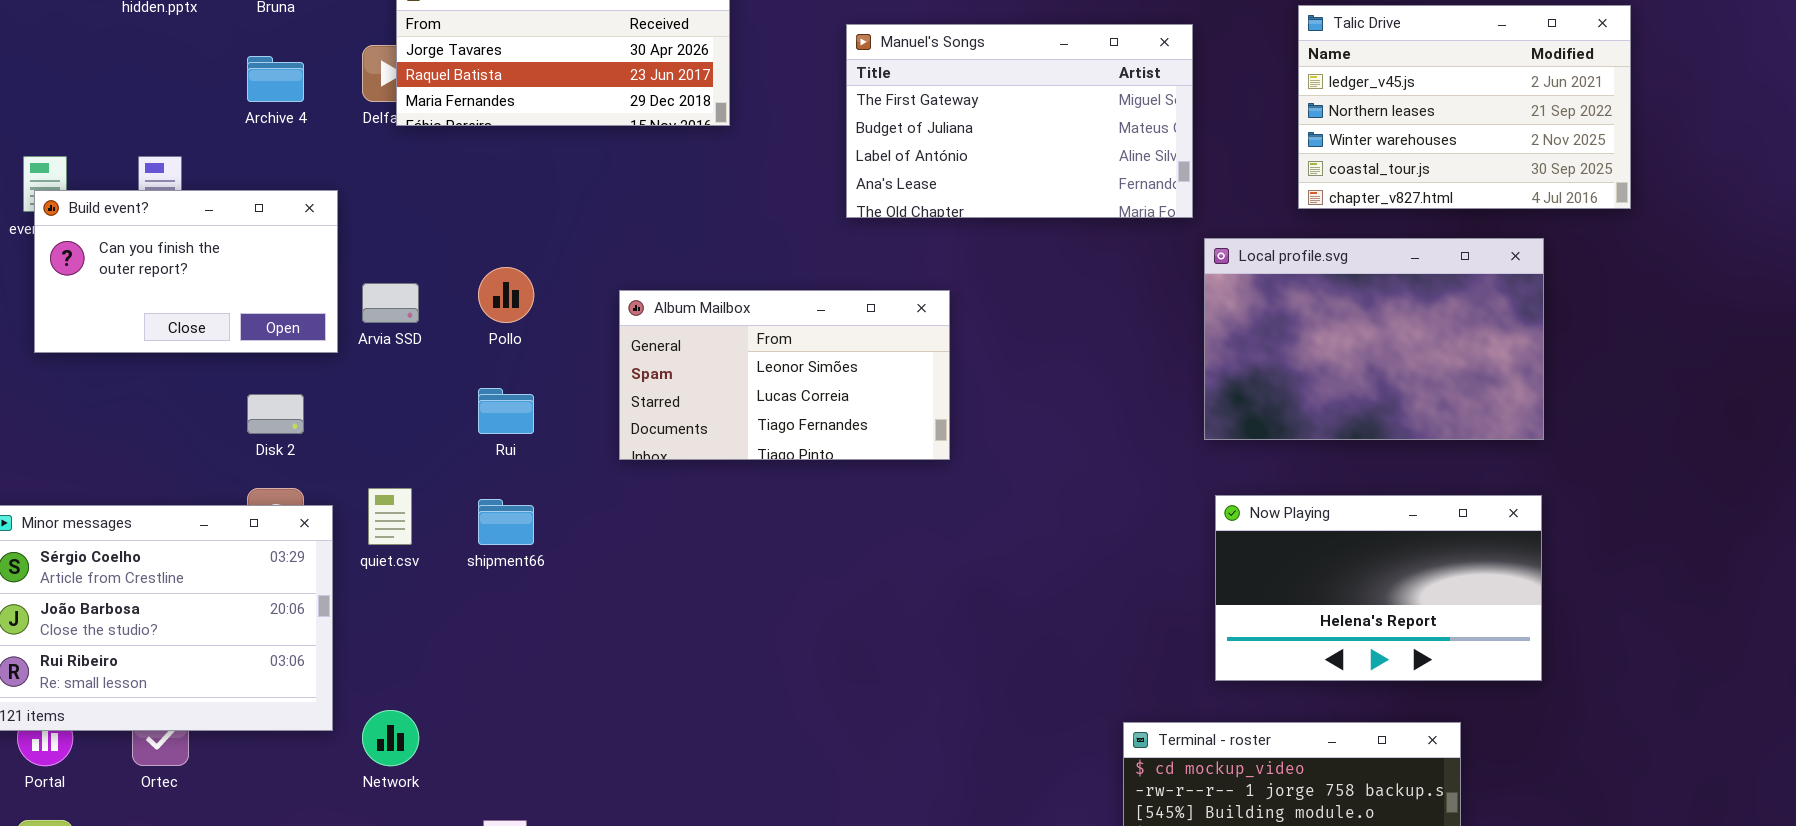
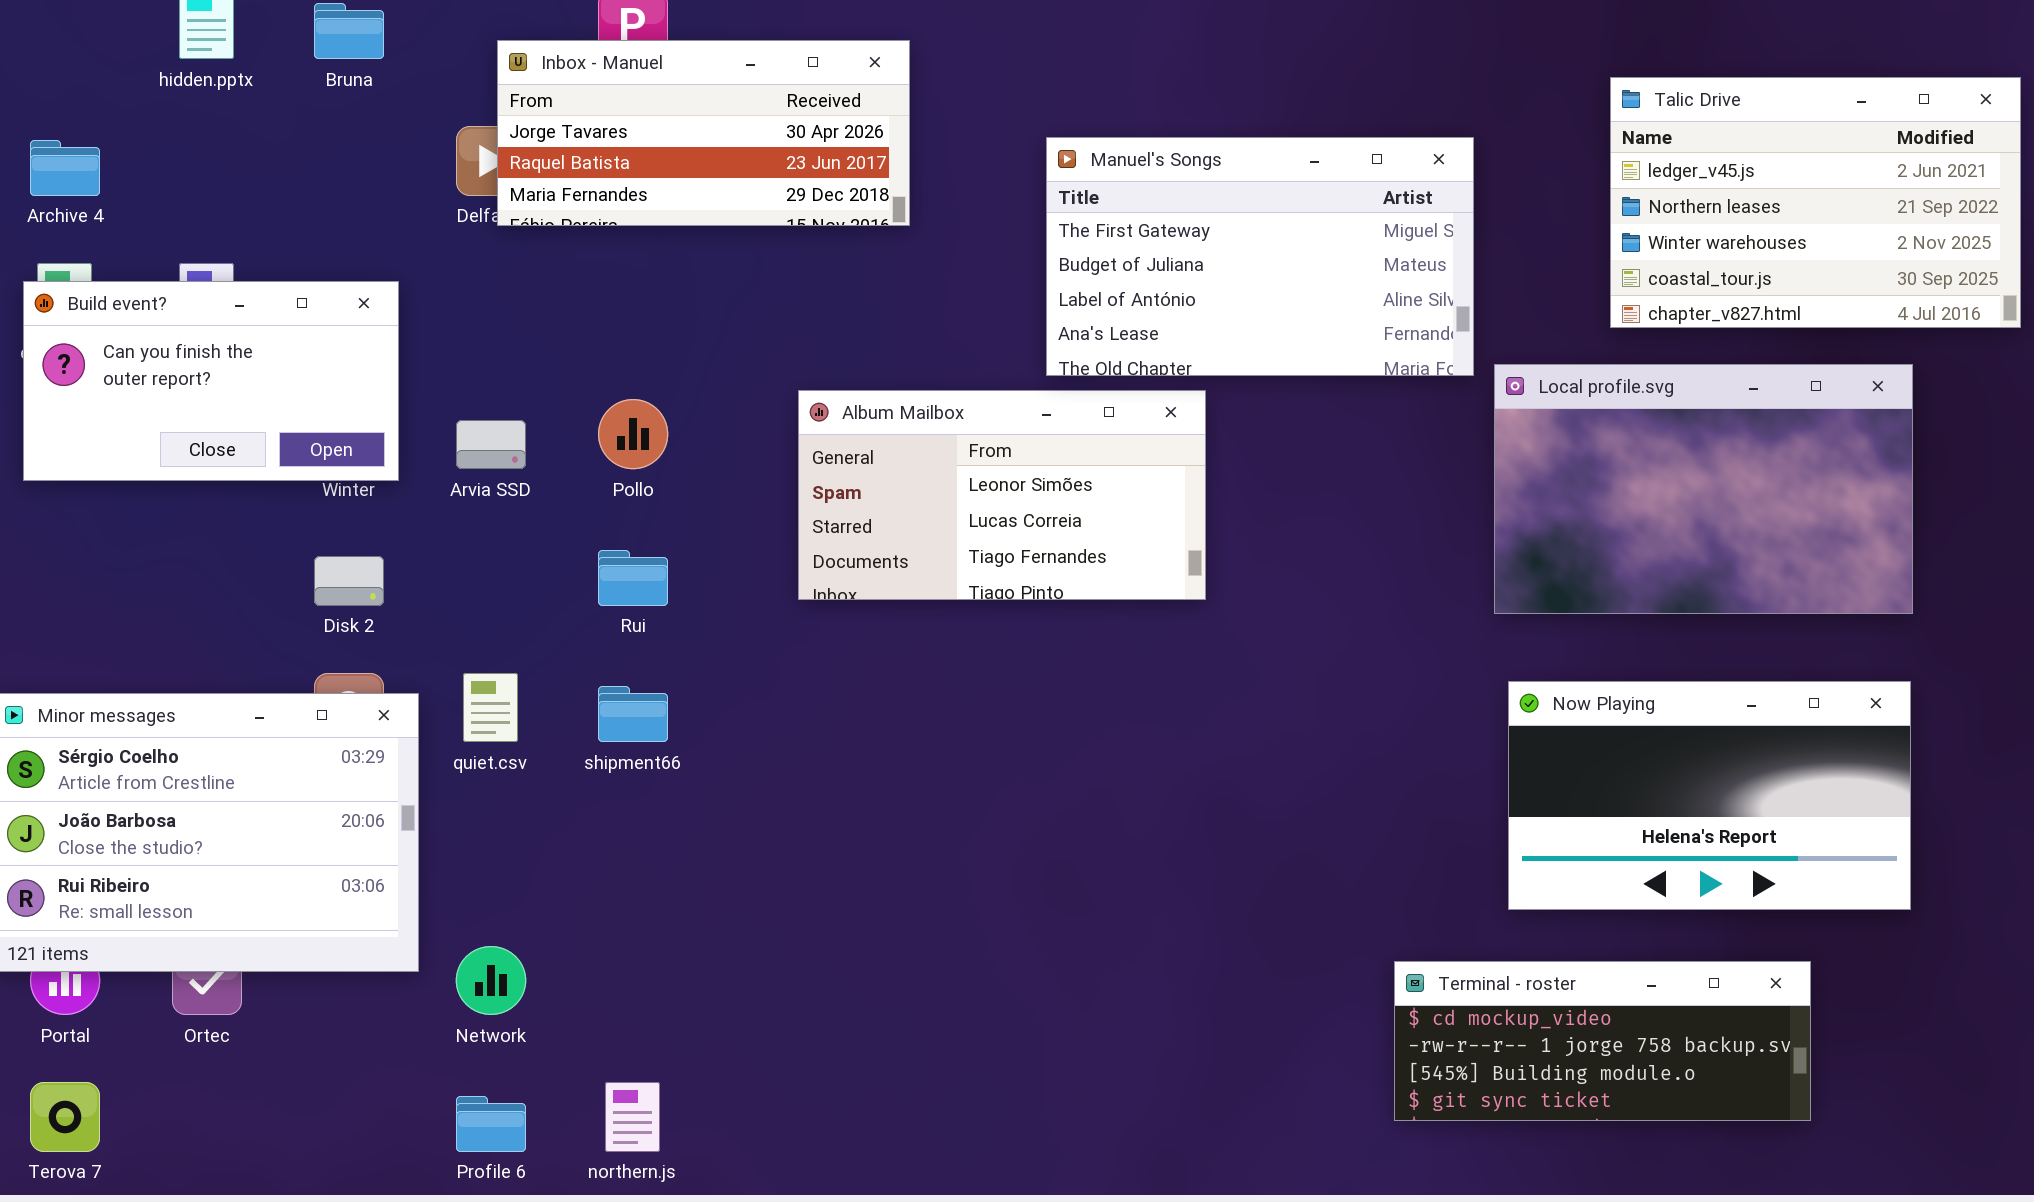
Manuel's Songs: [846,24,1193,218] -> [1046,137,1474,376], moved
Archive 4: [247,56,304,102] -> [30,140,100,196], moved
Build event?: [34,190,338,353] -> [23,281,399,481], moved
Album Mailbox: [619,290,950,460] -> [798,390,1206,600], moved

